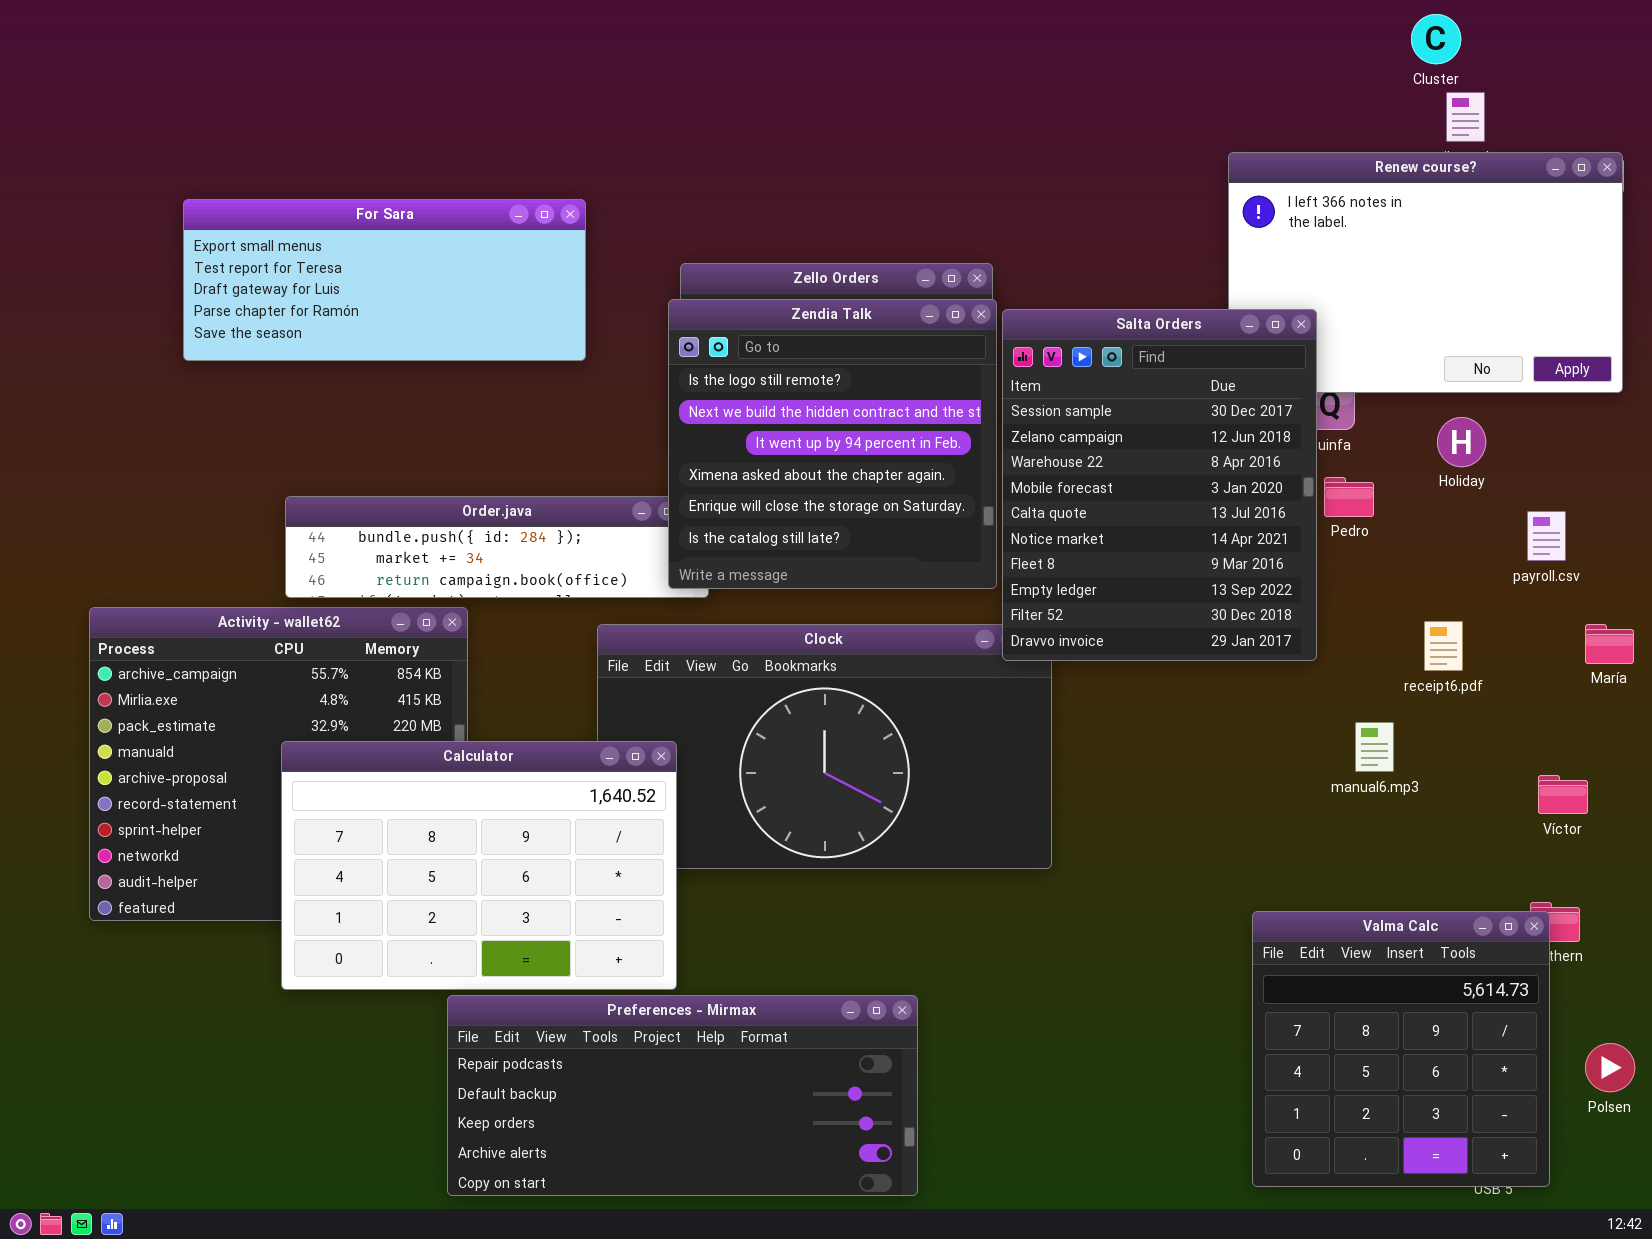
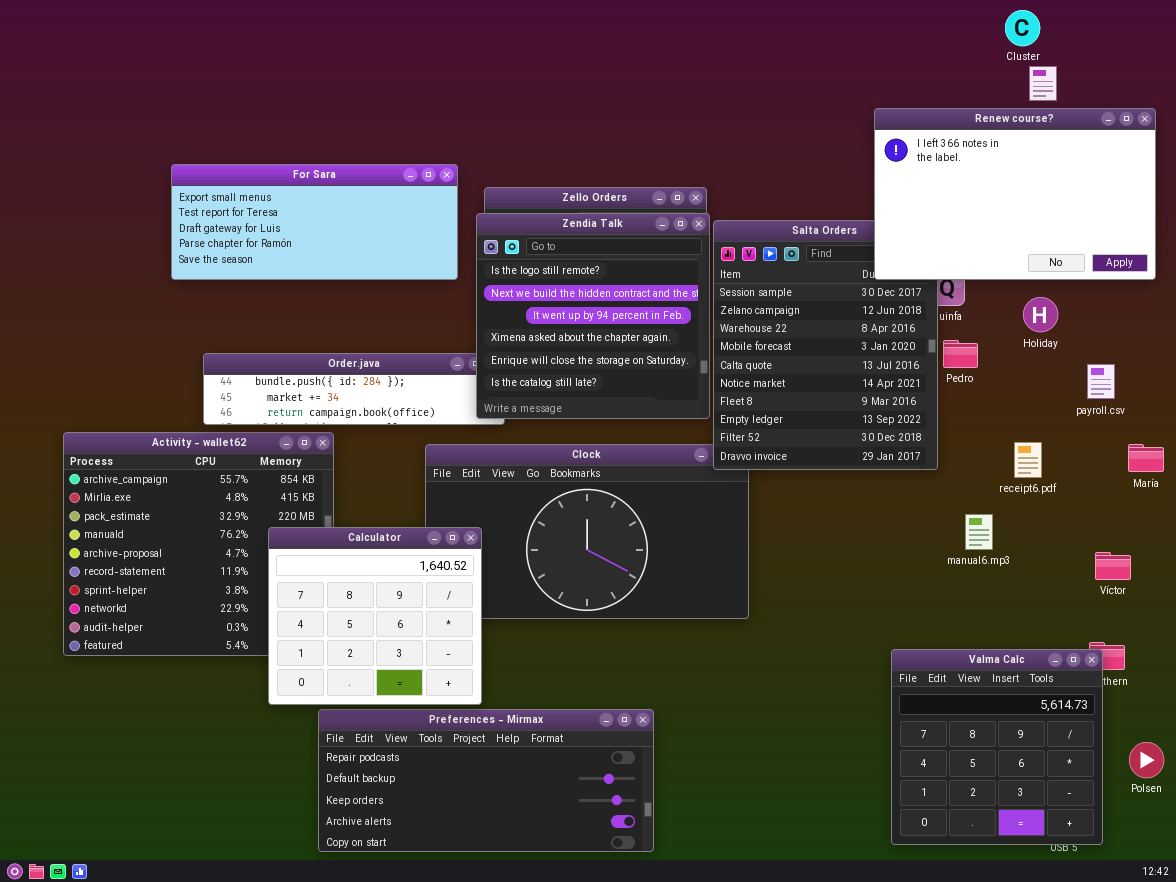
Renew course?: [1228,152,1623,393] -> [874,108,1156,280], raised
For Sara: [183,199,586,361] -> [171,164,458,280], moved
Calculator: [281,741,677,990] -> [268,527,482,705], resized

